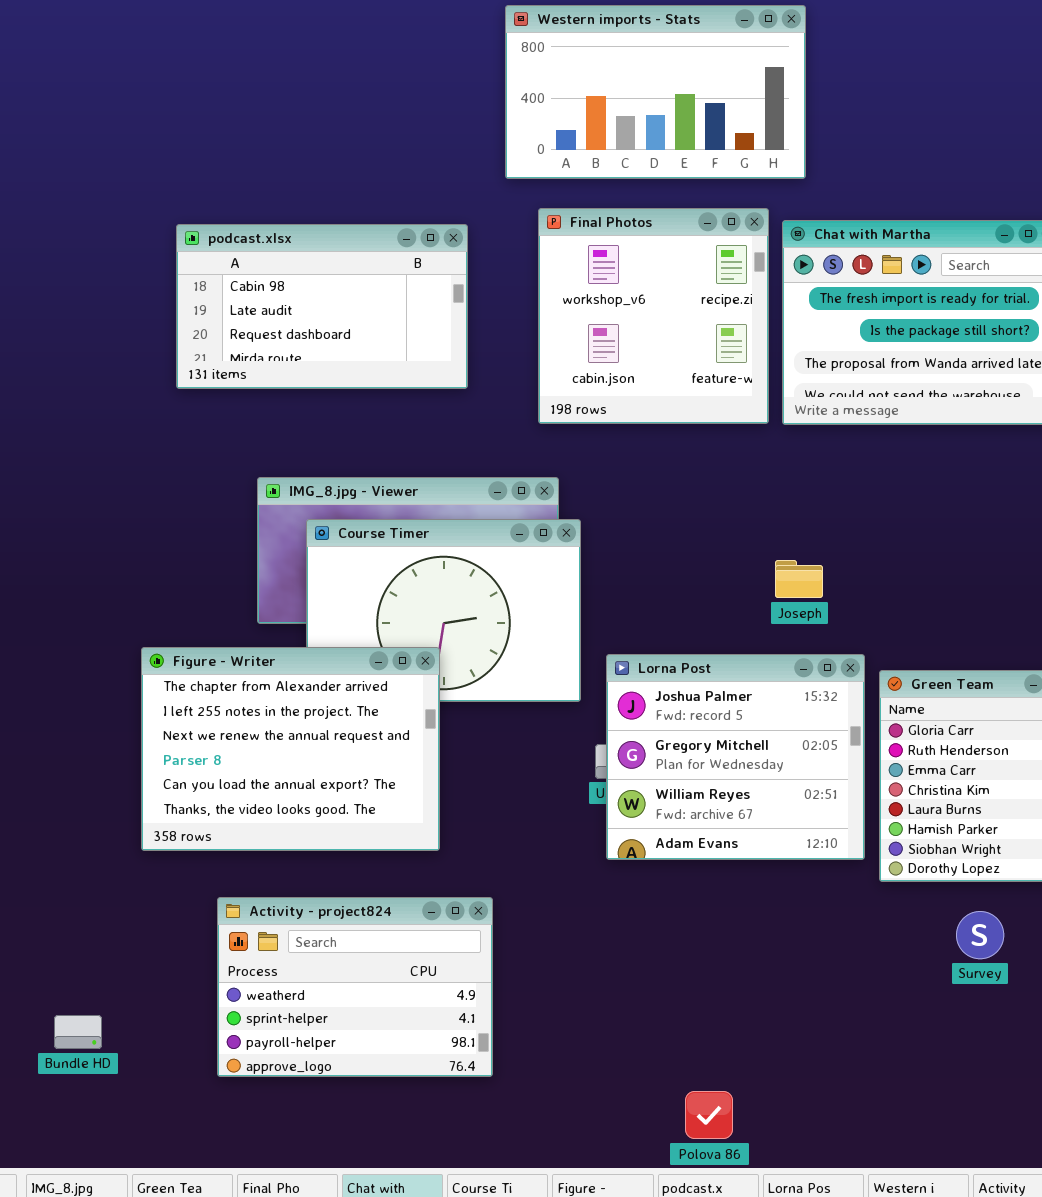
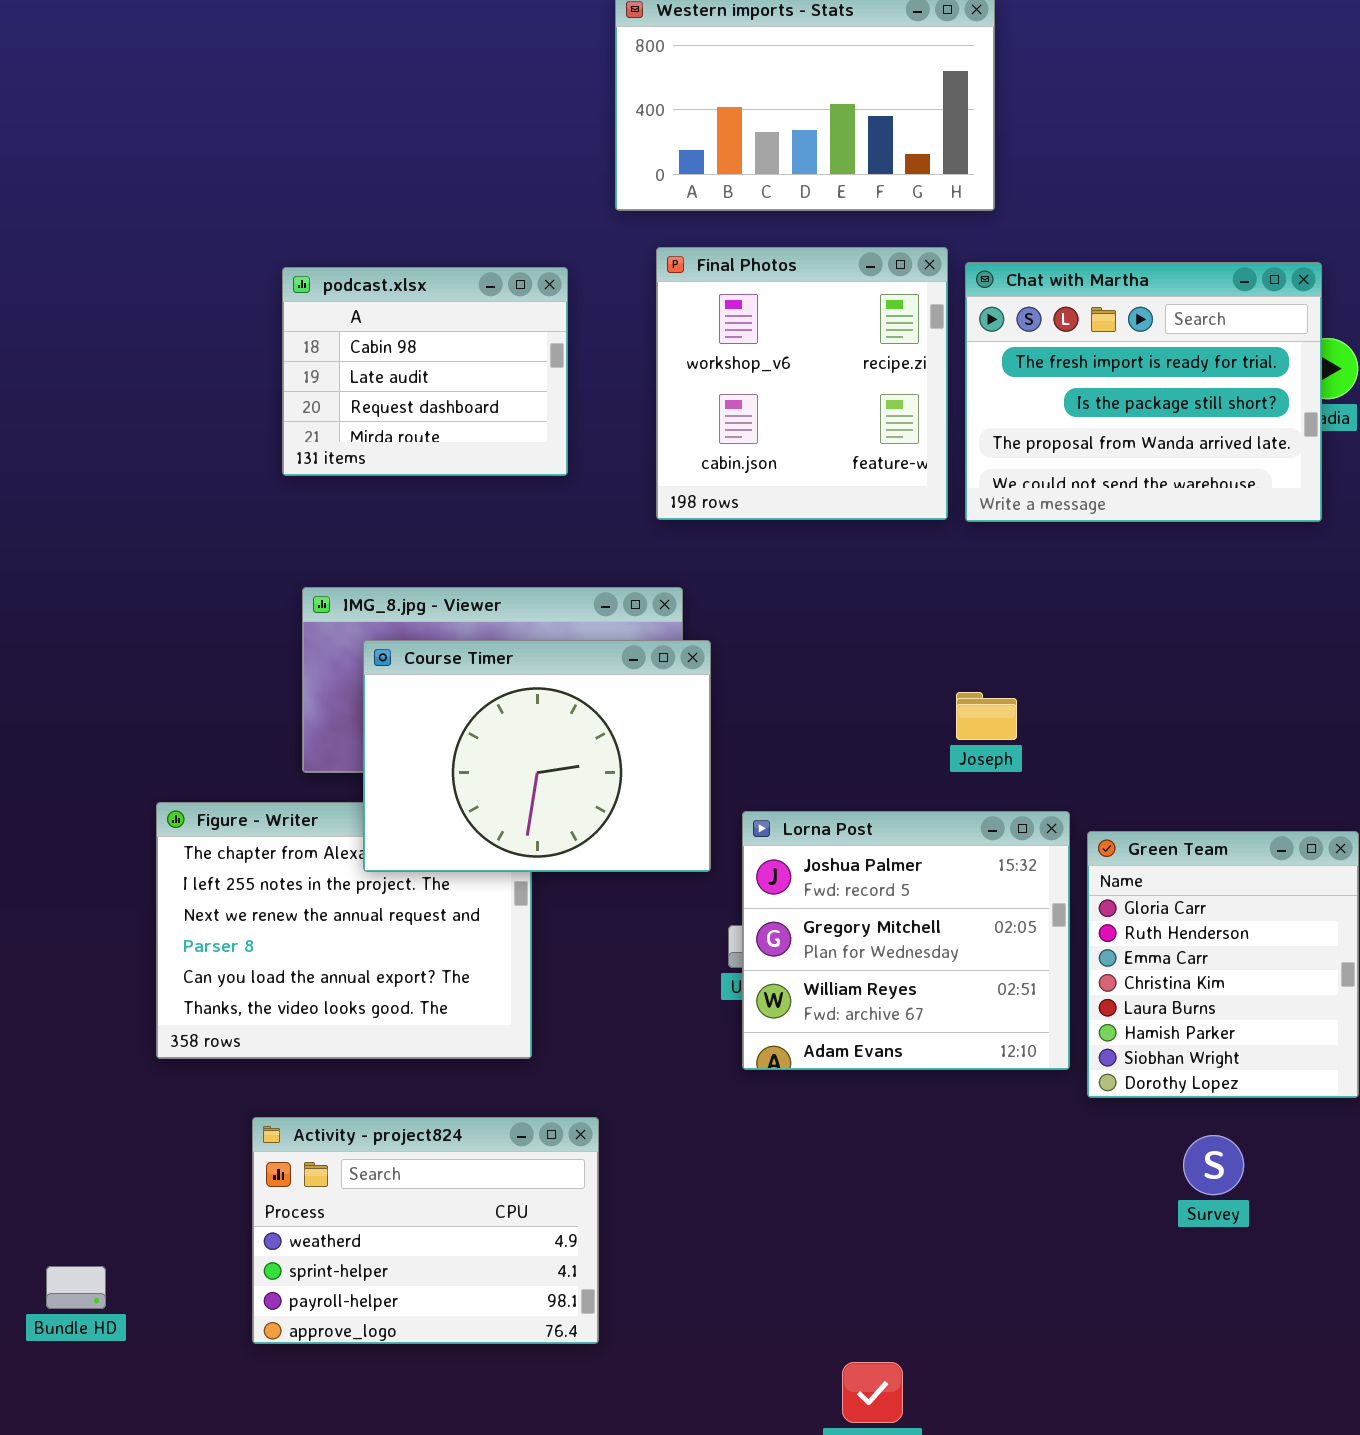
podcast.xlsx: [176,224,468,389] -> [282,267,568,476], resized
Course Timer: [306,519,581,702] -> [363,640,711,872], raised

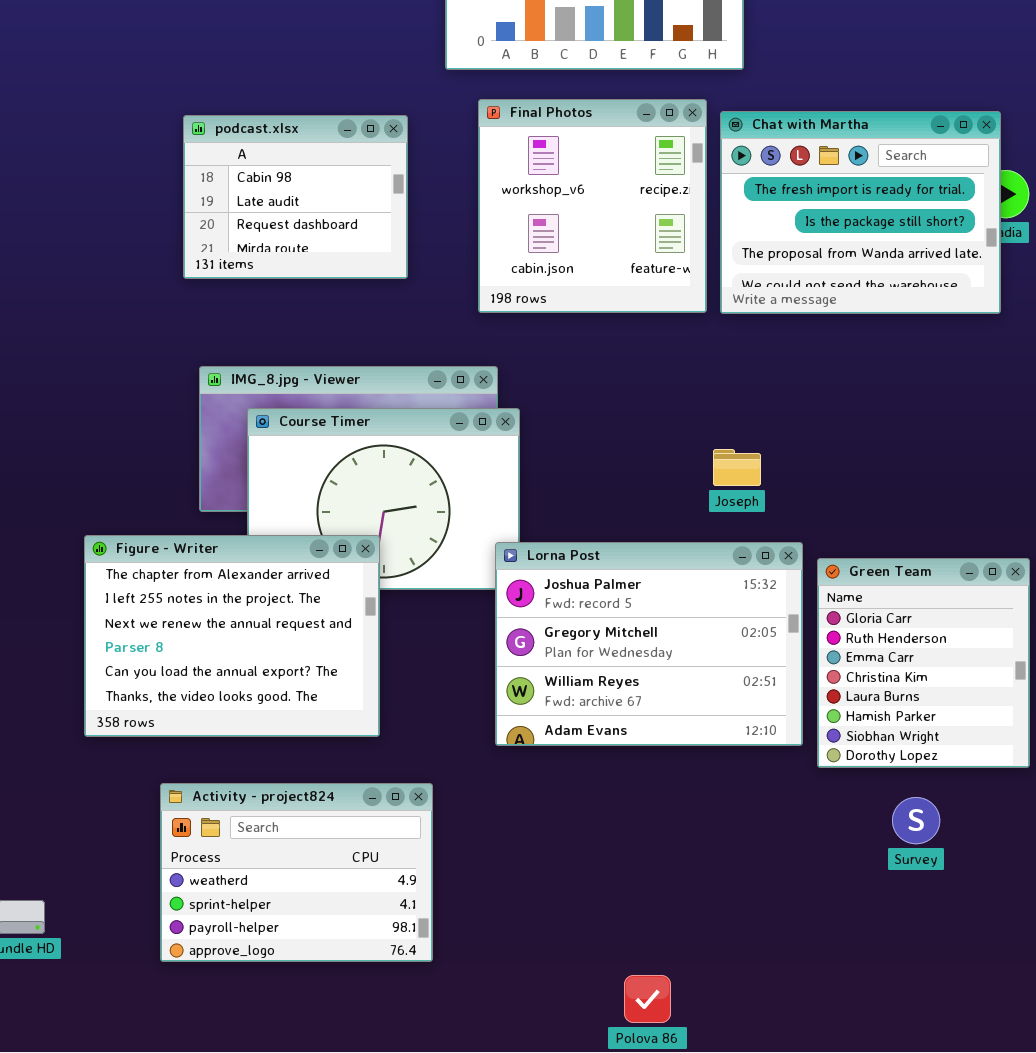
Figure - Writer: [156,802,532,1059] -> [84,535,380,737], raised
Lorna Post: [742,811,1070,1070] -> [495,542,803,746], resized

